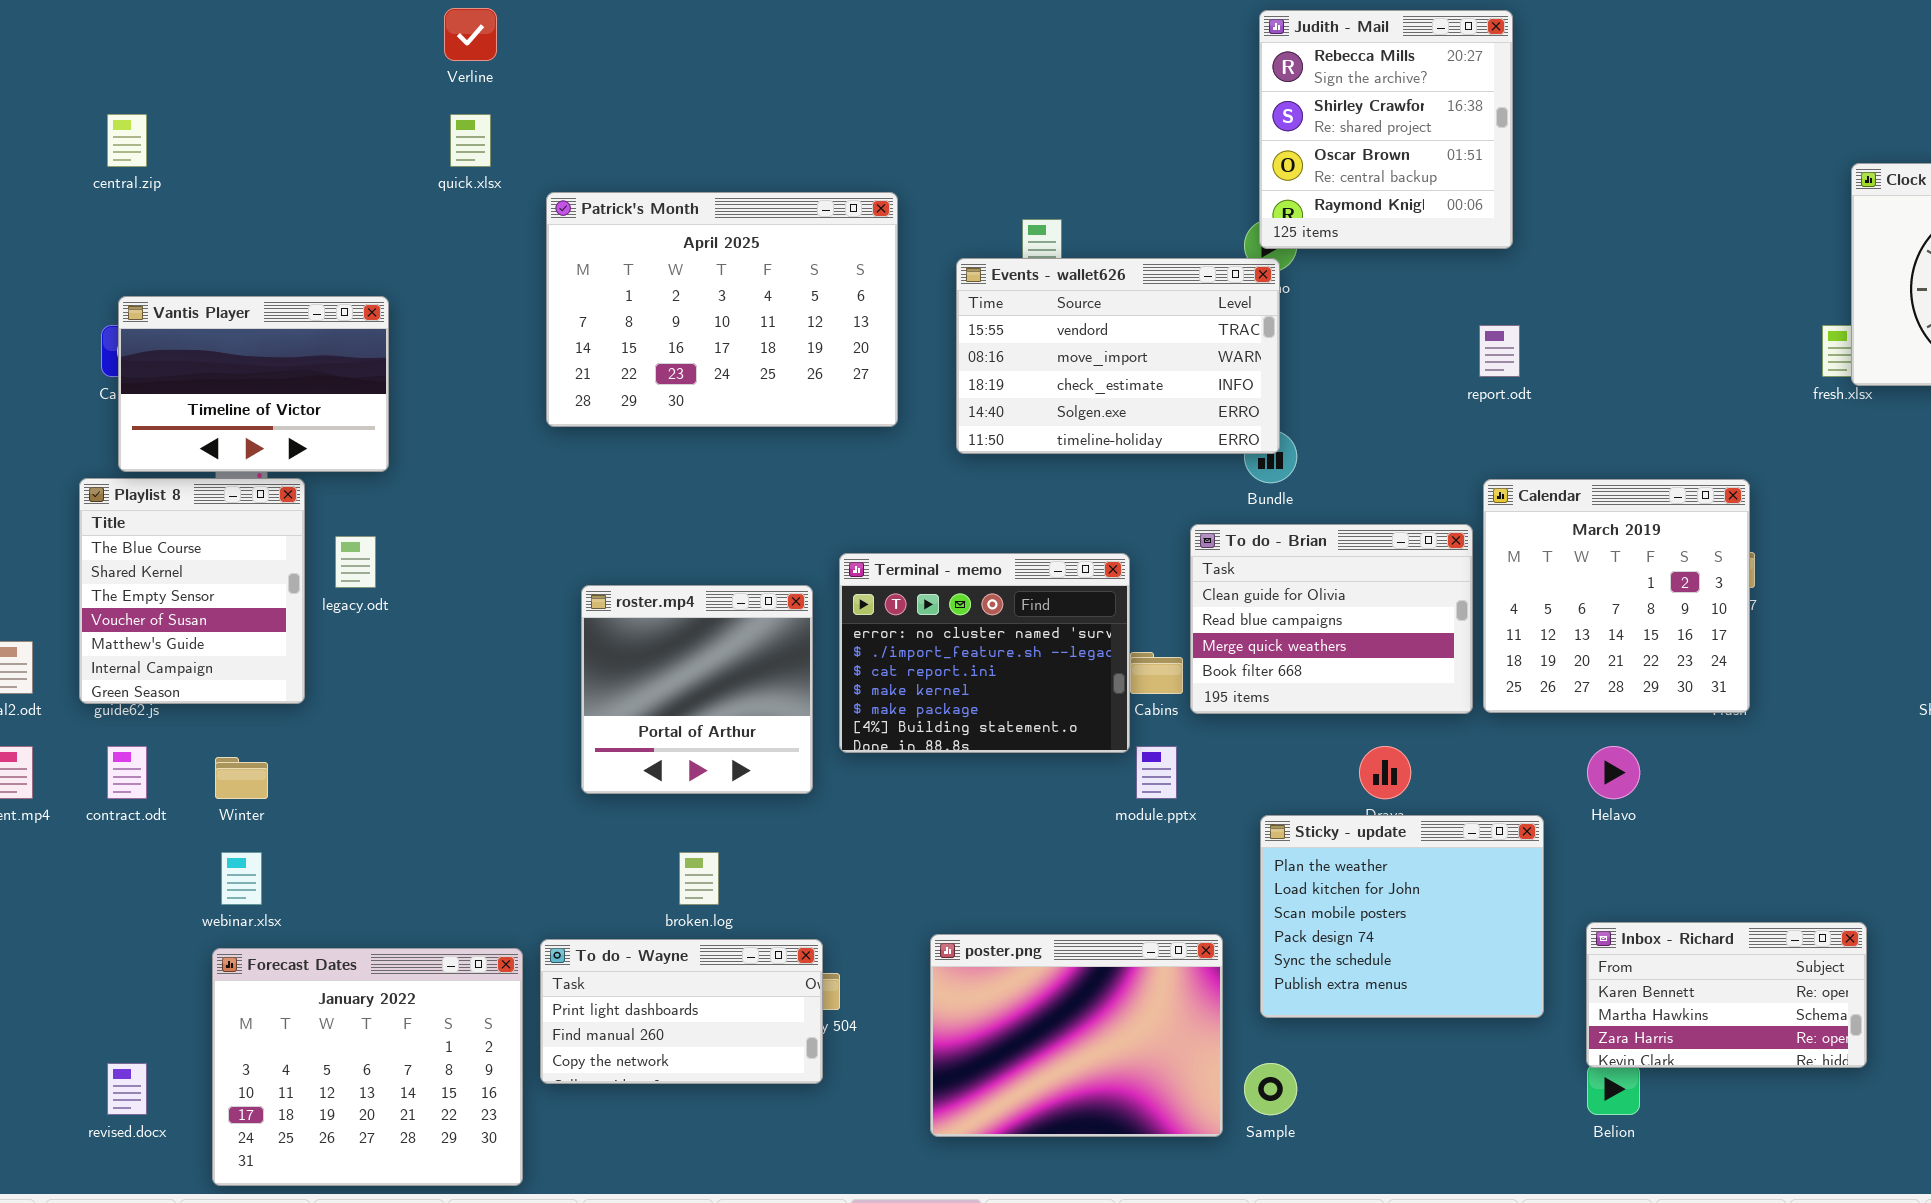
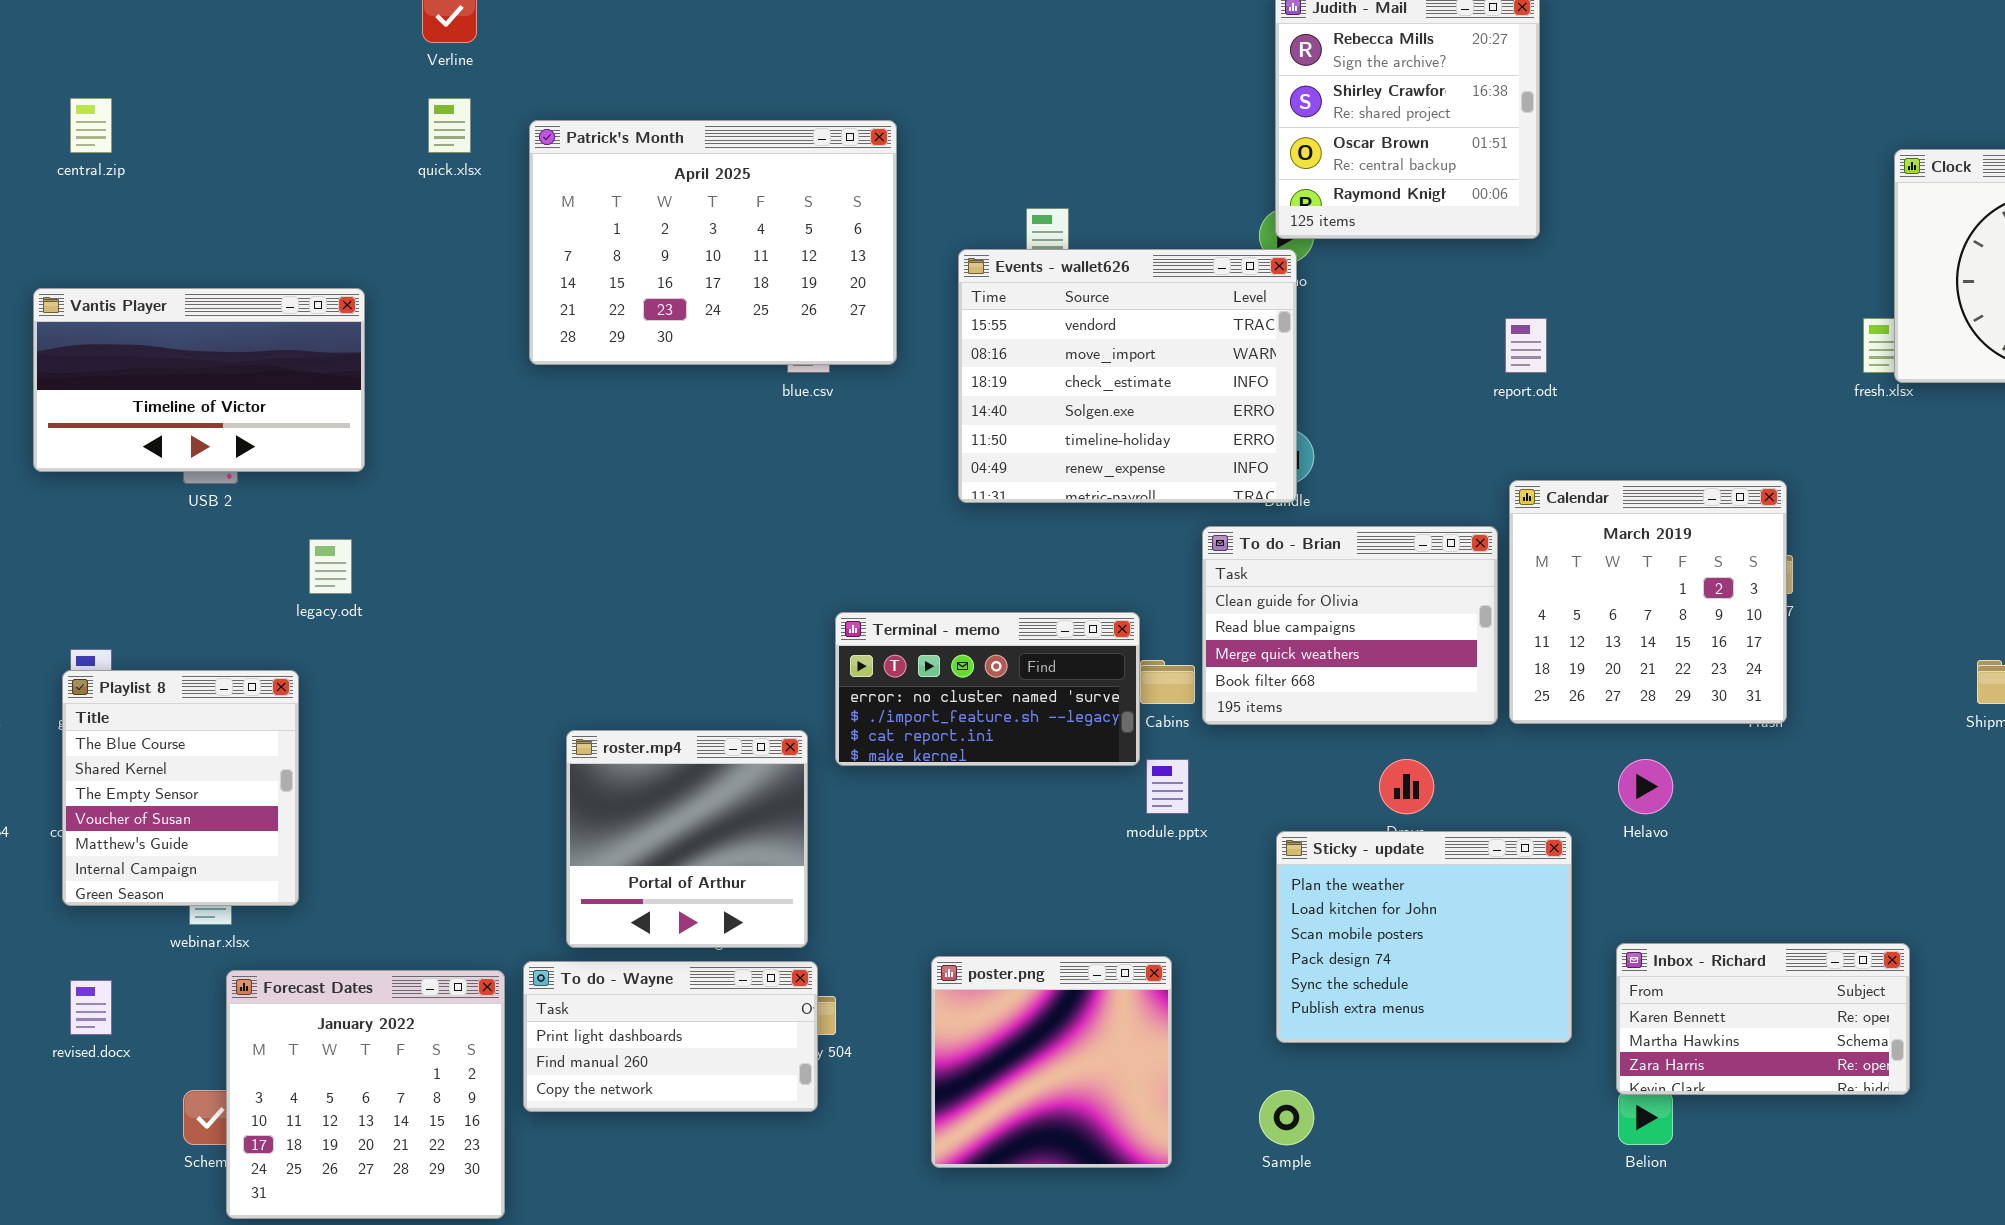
Patrick's Month: [546,192,898,427] -> [529,120,897,365], moved
Events - wallet626: [956,258,1280,454] -> [958,249,1297,503], resized
Vantis Player: [118,296,389,472] -> [33,288,365,472], resized
Playlist 8: [79,478,305,704] -> [62,670,299,906], moved
Terminal - memo: [839,553,1130,753] -> [835,612,1140,766], resized
roster.mp4: [581,585,813,794] -> [566,730,808,948], moved
poster.png: [930,934,1223,1137] -> [931,956,1172,1168], resized
Forecast Dates: [212,948,523,1186] -> [226,970,505,1219], resized
revised.docx: [107,1063,147,1115] -> [70,980,112,1035], moved

